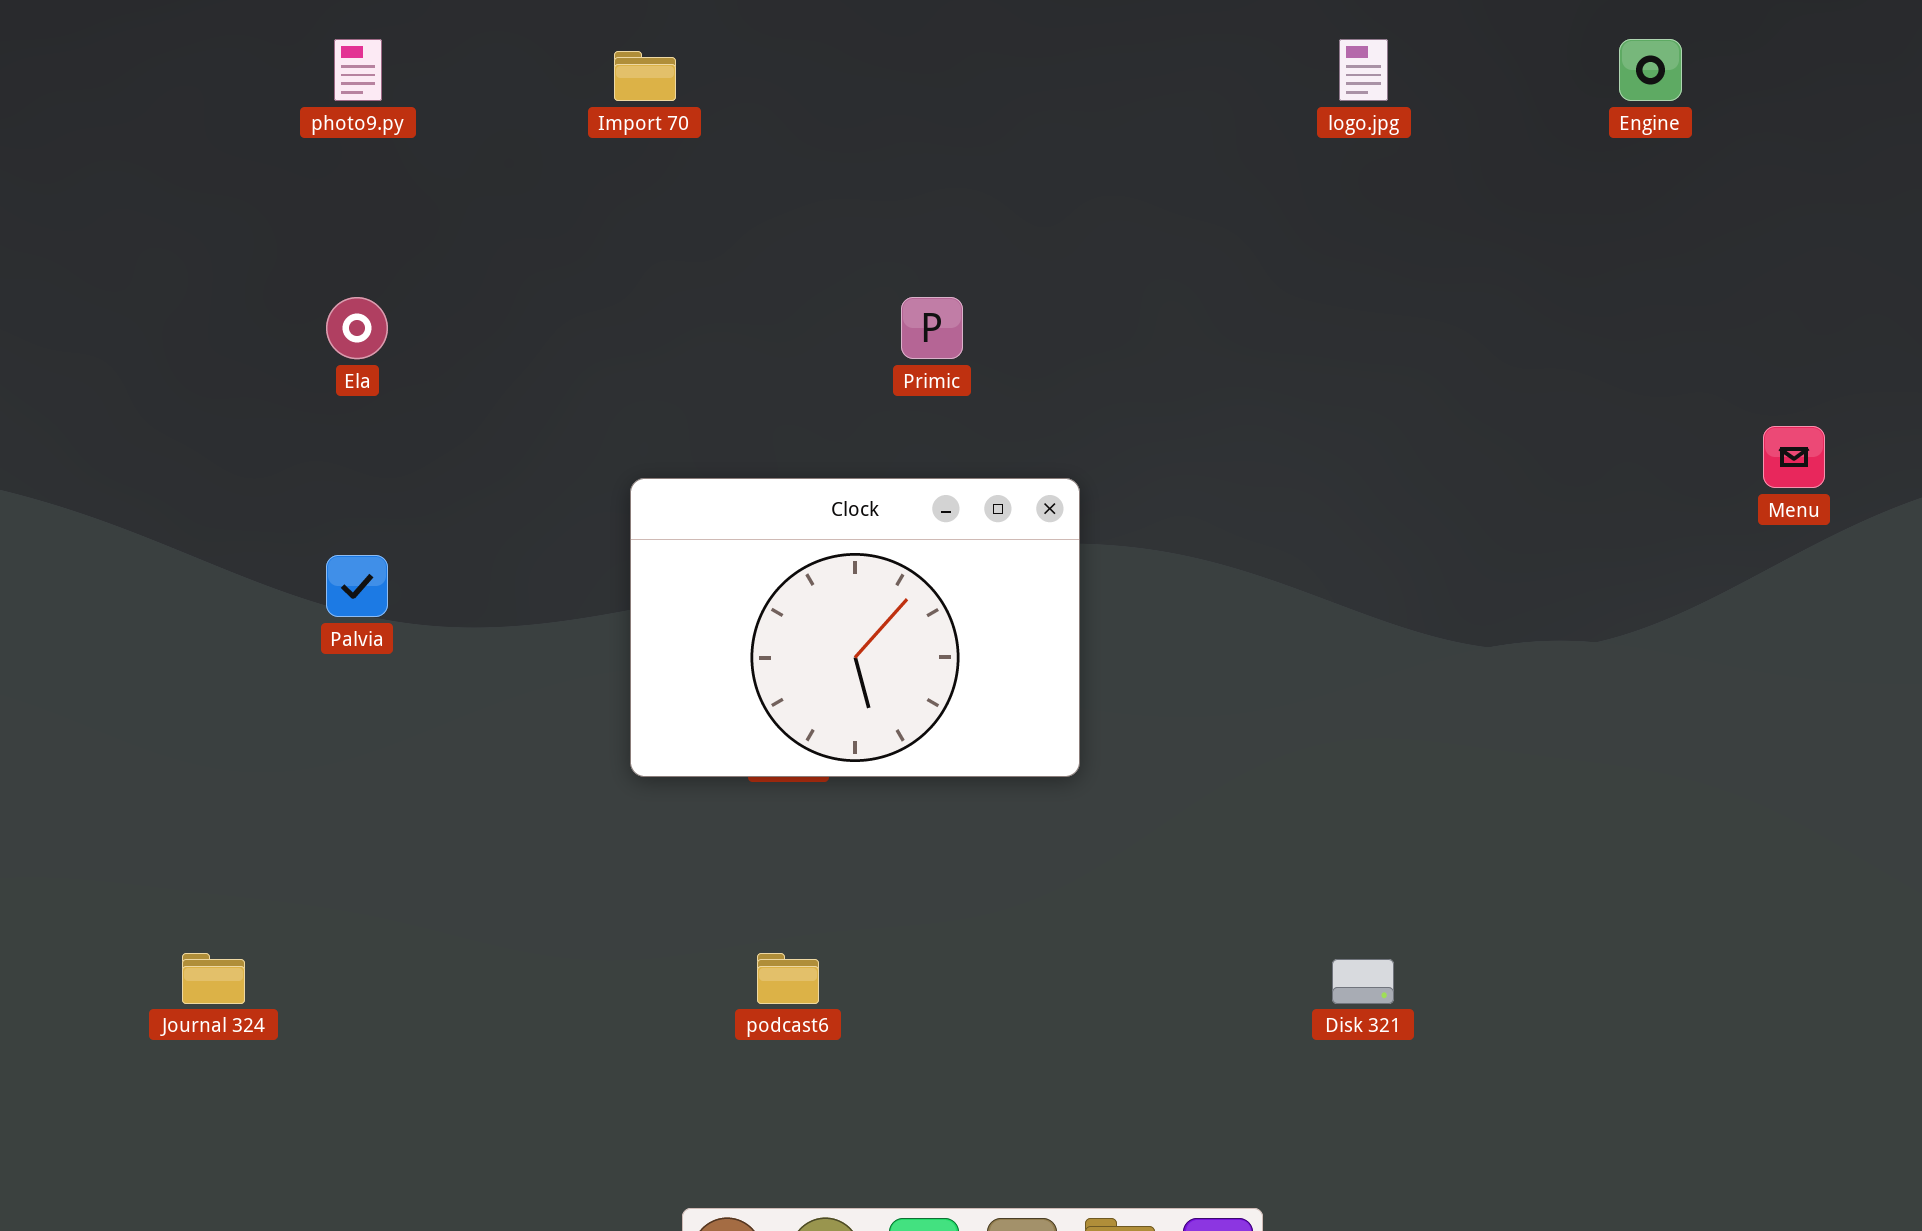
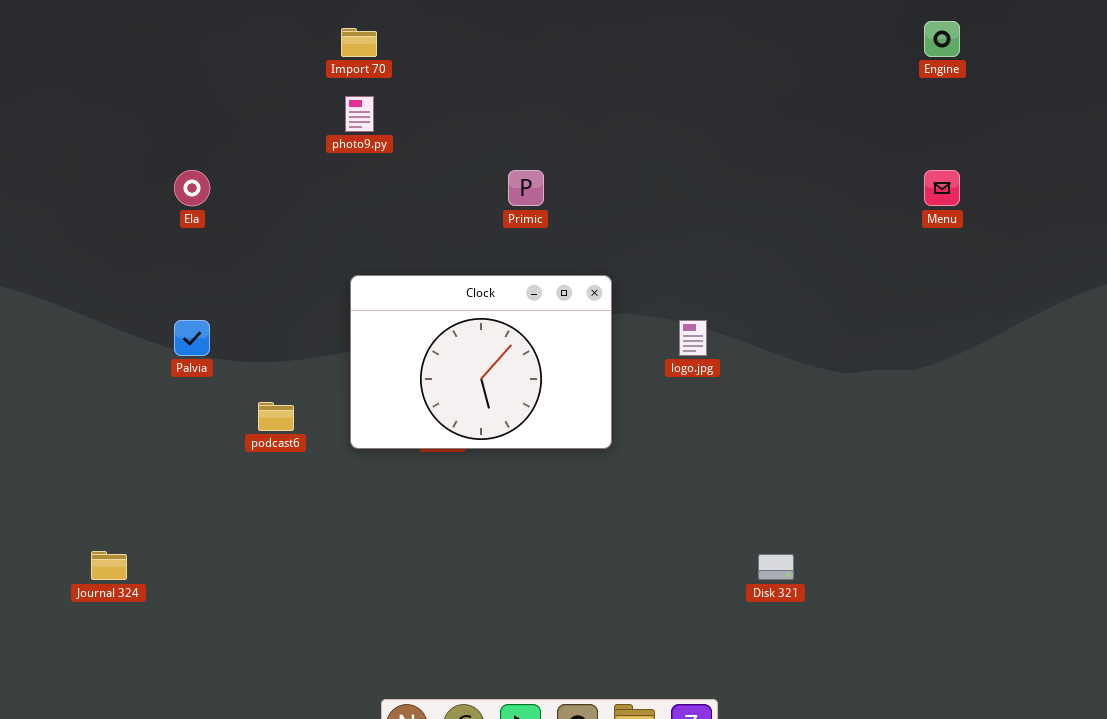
photo9.py: [334,39,382,101] -> [345,96,374,132], moved
logo.jpg: [1339,39,1388,101] -> [679,320,707,356], moved
Menu: [1763,426,1825,488] -> [924,170,960,206], moved
podcast6: [757,953,819,1004] -> [258,402,294,431], moved

